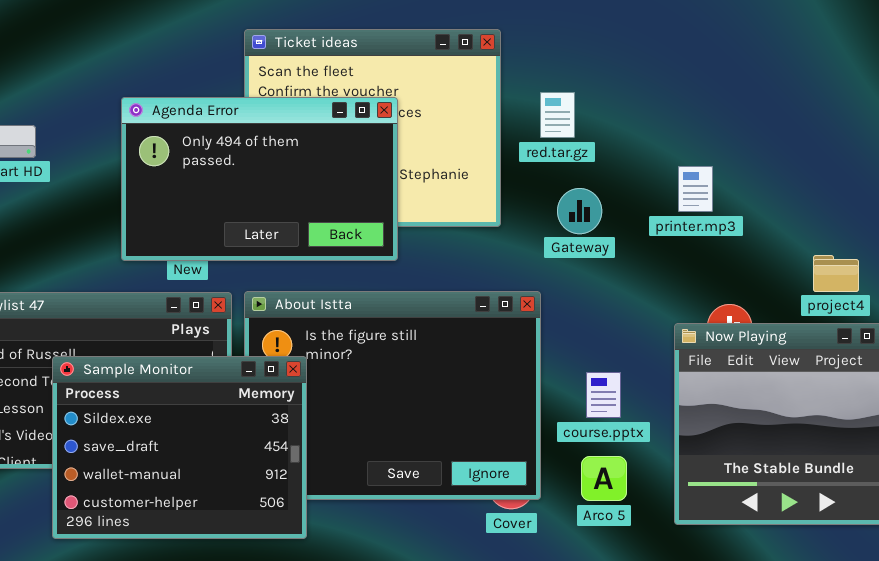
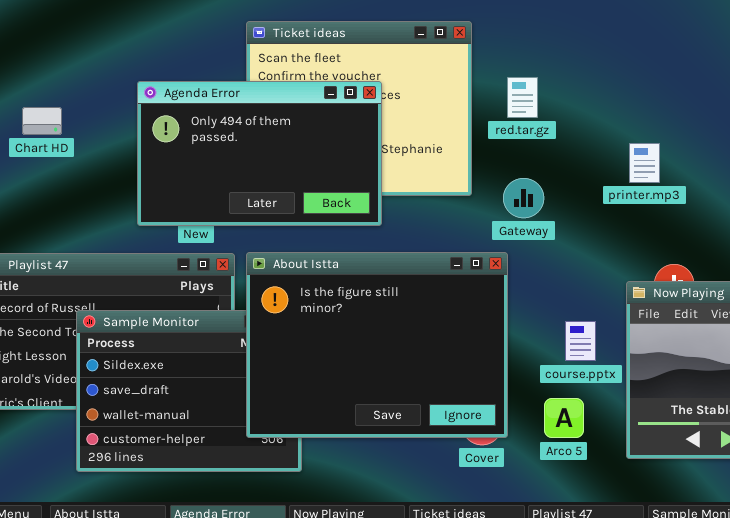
Gateway: [557,188,602,234] -> [503,178,544,218], moved
About Istta: [244,291,541,500] -> [246,252,508,438], raised
course.pptx: [586,372,621,418] -> [565,321,596,361], moved

